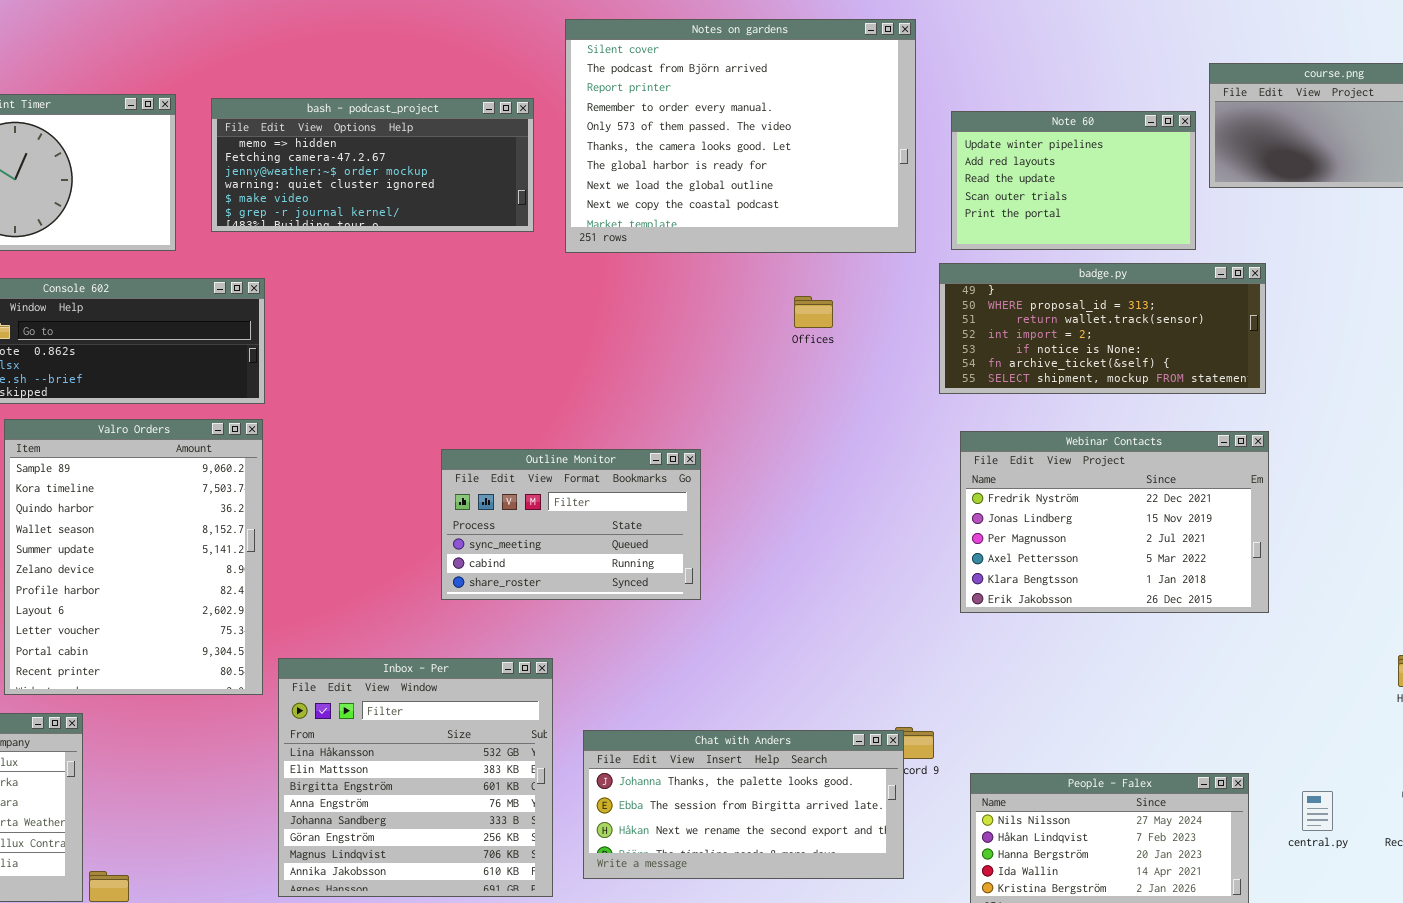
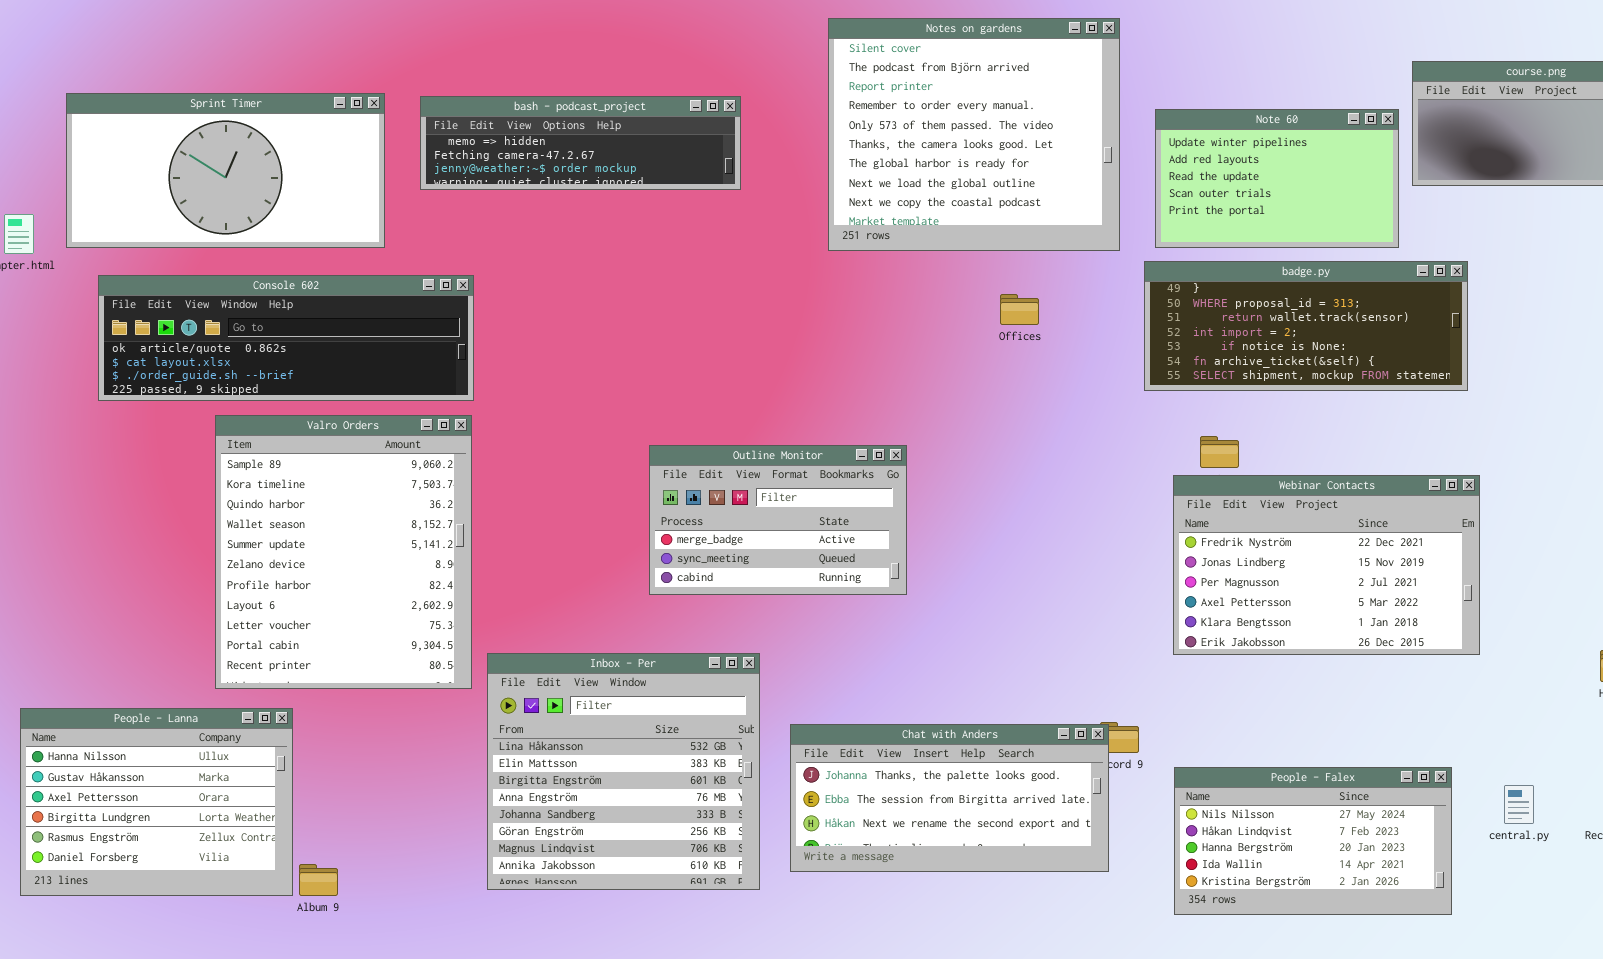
Notes on gardens: [565,19,916,253] -> [828,18,1120,251], resized
bash - podcast_project: [211,98,534,232] -> [420,96,741,190], resized
Webinar Contacts: [960,431,1269,613] -> [1173,475,1480,655], moved
Outline Monitor: [441,449,701,600] -> [649,445,907,595], scrolled up 1 row

